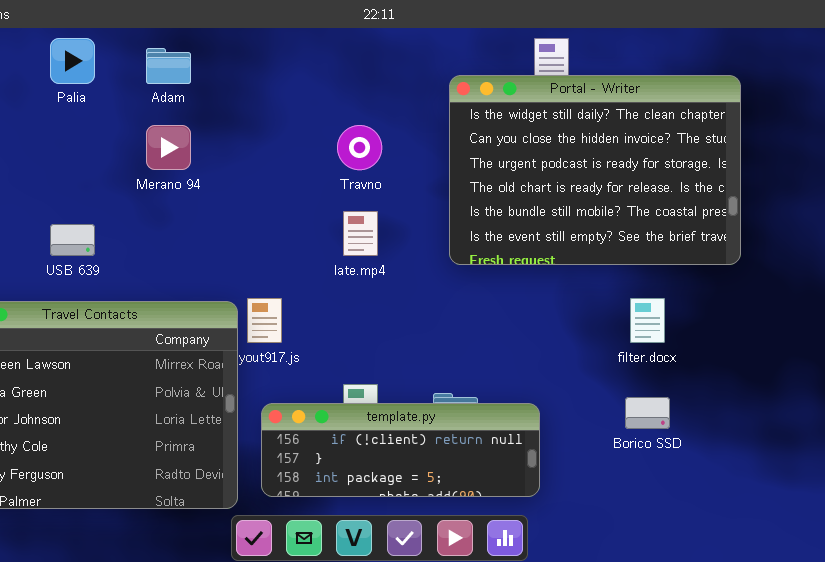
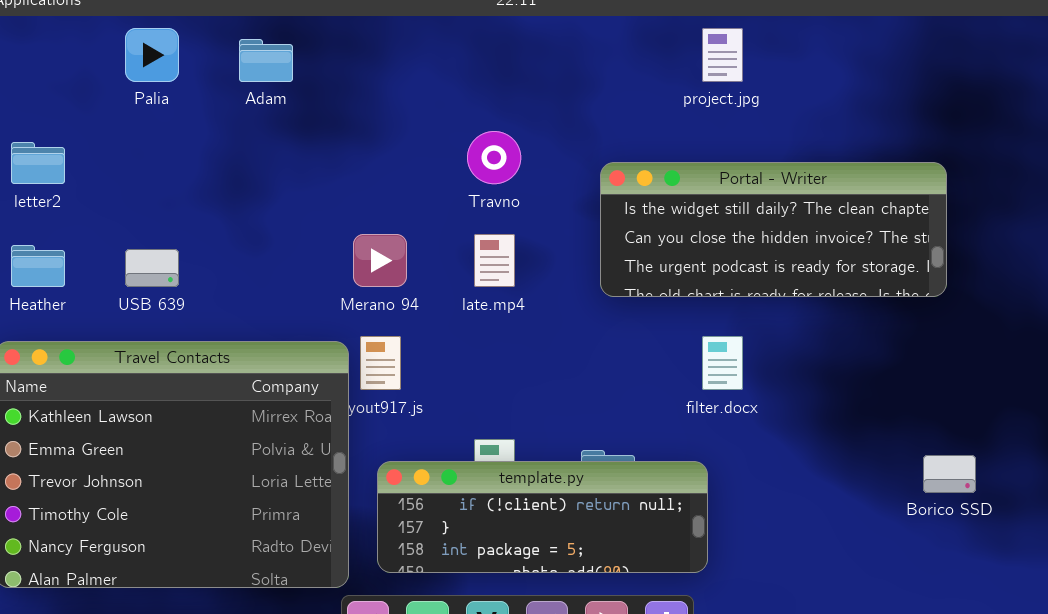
Portal - Writer: [449,75,741,265] -> [600,162,947,297], resized
Merano 94: [146,125,191,170] -> [353,234,407,287], moved
filter.docx: [630,298,665,343] -> [702,336,743,390], moved
Borico SSD: [625,397,670,429] -> [923,455,976,493], moved

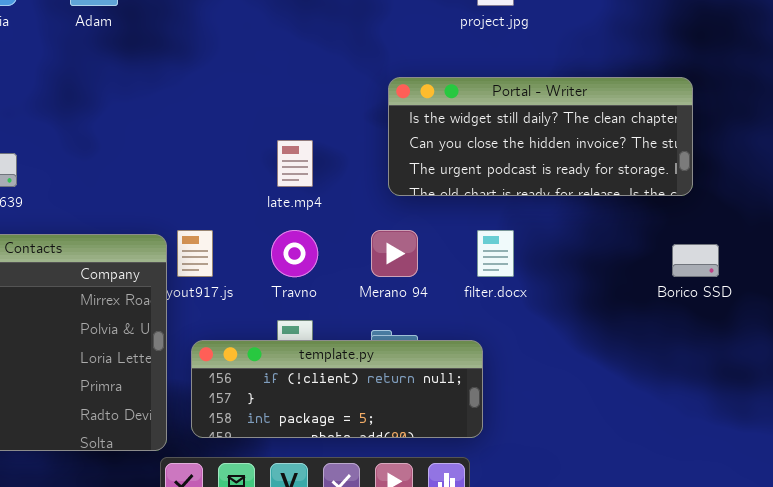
Travno: [467,131,521,184] -> [271,230,318,277], moved
Merano 94: [353,234,407,287] -> [371,230,418,277], moved
Borico SSD: [923,455,976,493] -> [672,244,719,277], moved

